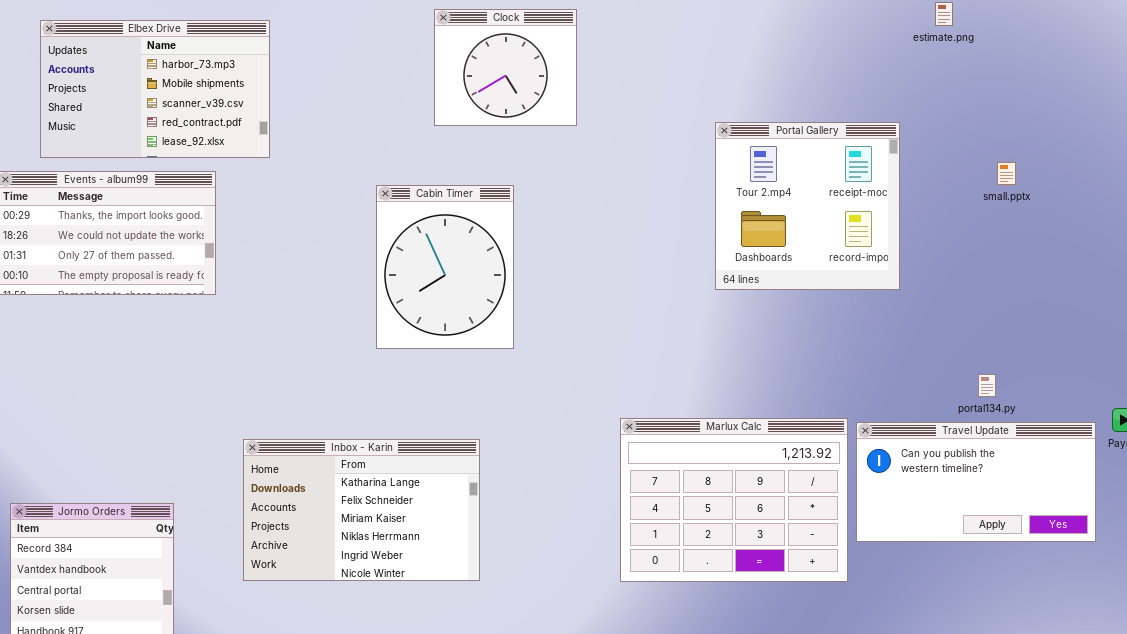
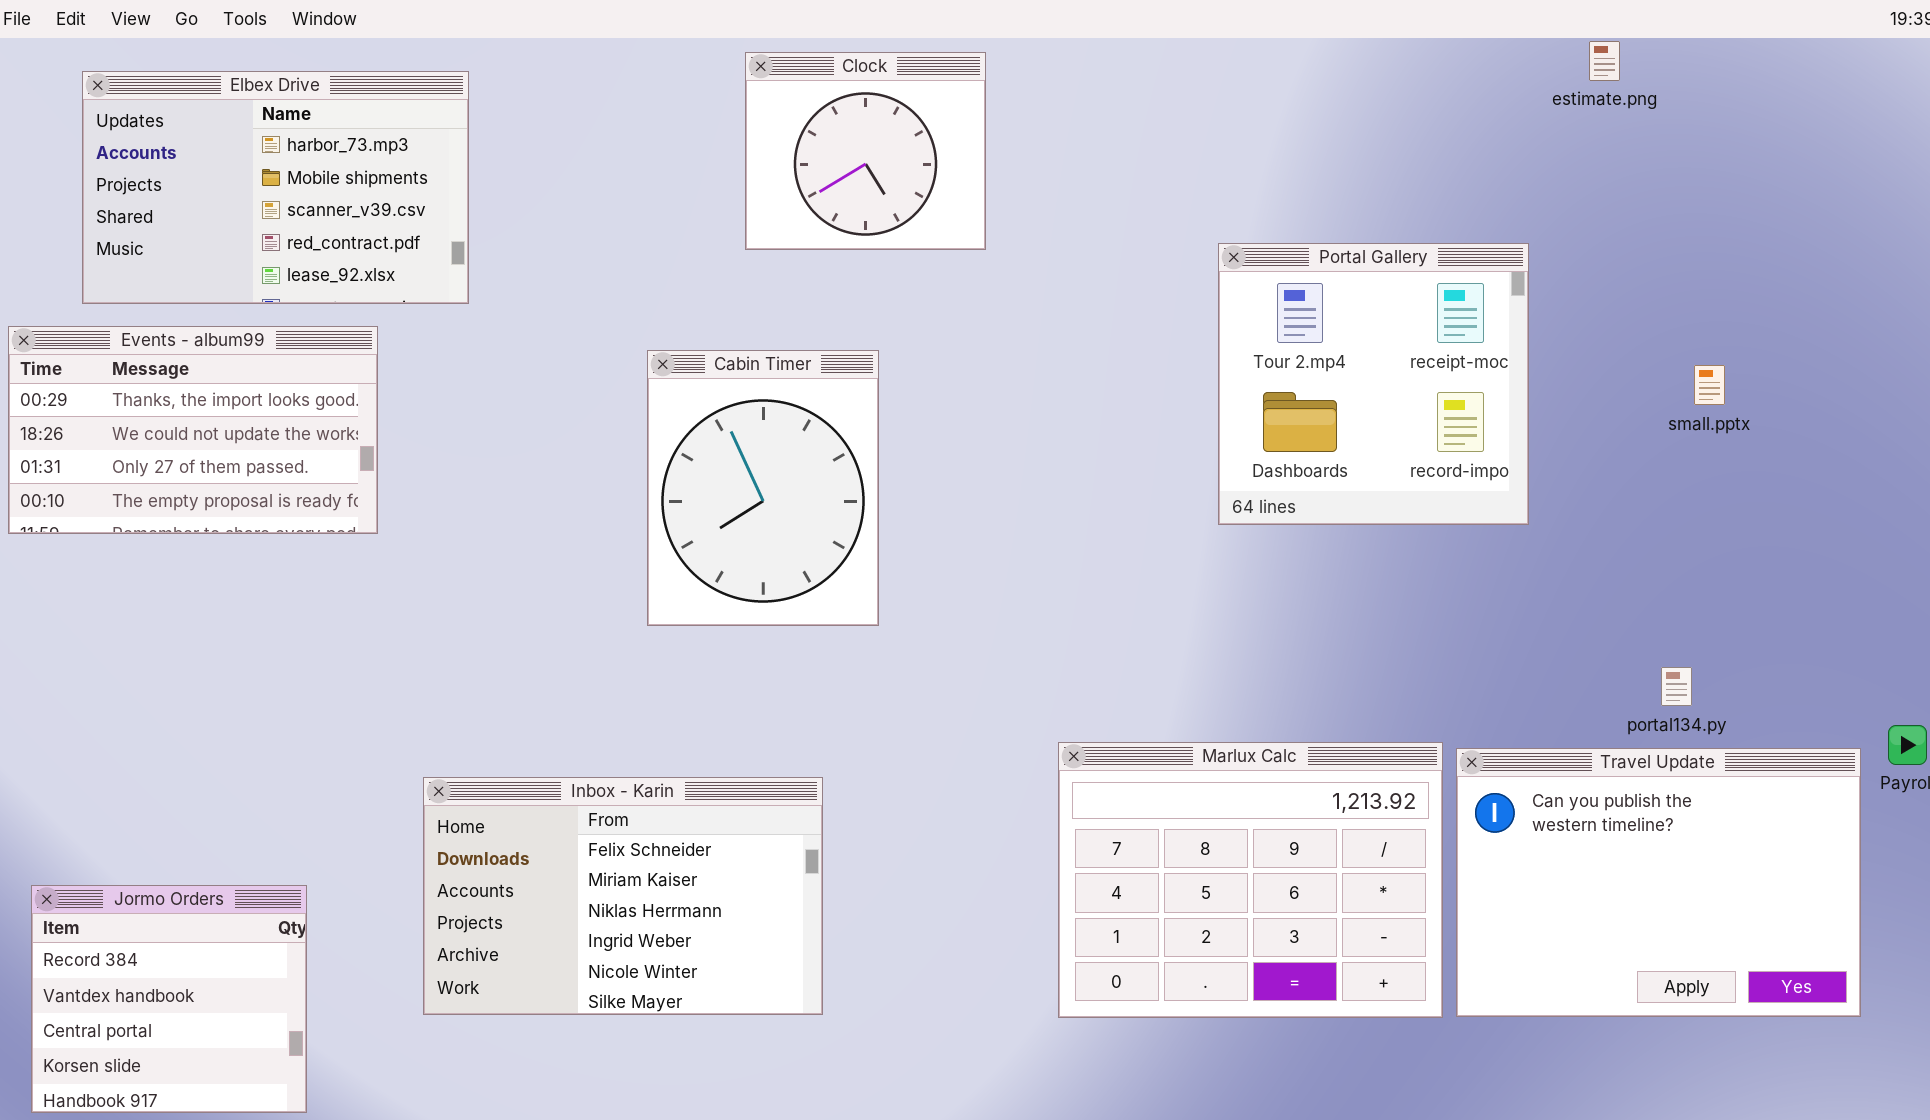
small.pptx: [997,162,1016,185] -> [1694,365,1725,405], moved
Travel Update: [856,422,1096,542] -> [1456,748,1861,1017], resized
Inbox - Karin: [243,439,480,581] -> [423,777,823,1015], scrolled down 1 row

